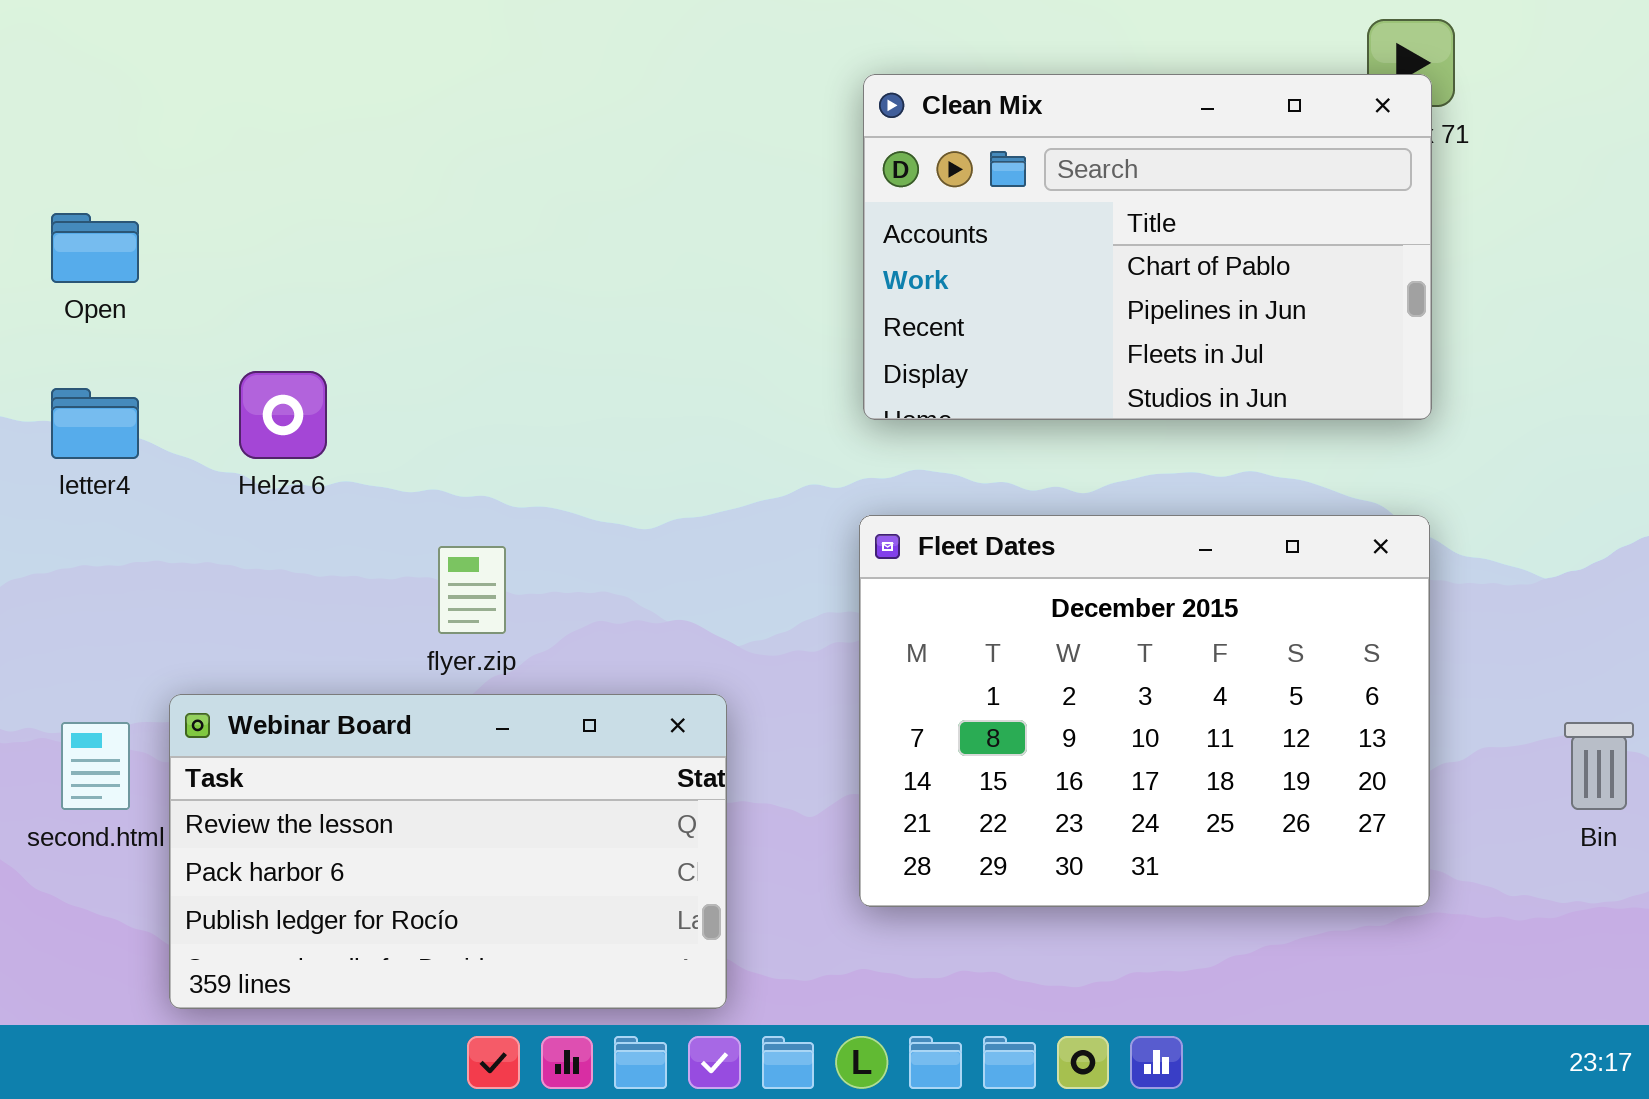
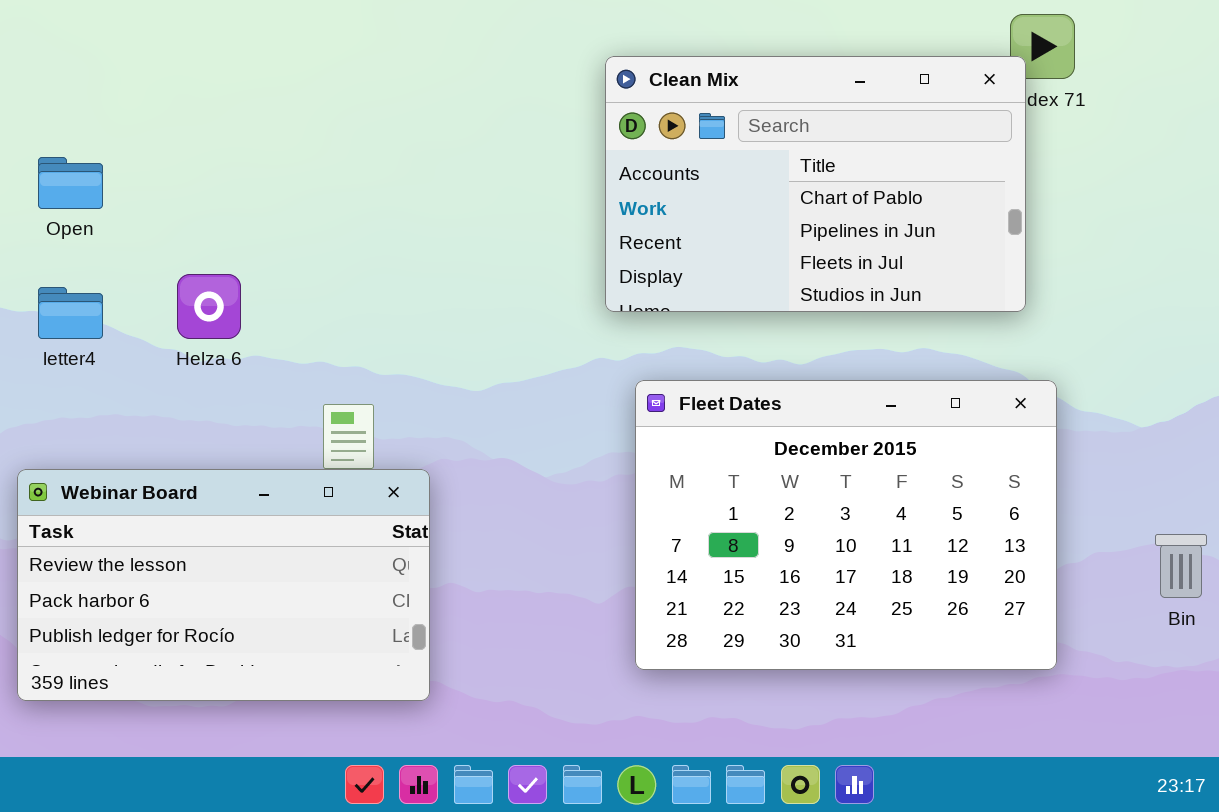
Clean Mix: [863,74,1432,420] -> [605,56,1026,312], moved
Webinar Board: [169,694,727,1009] -> [17,469,430,701], moved

